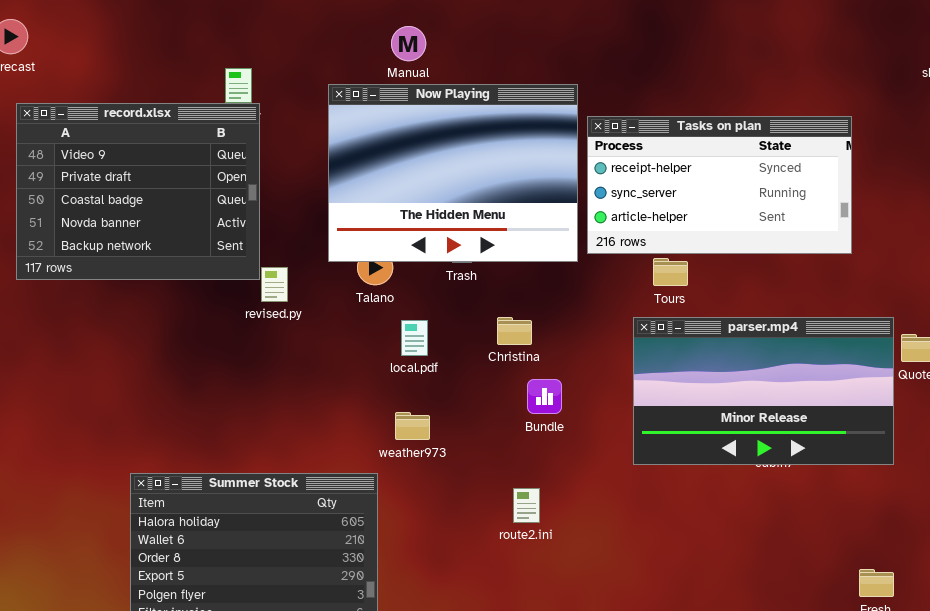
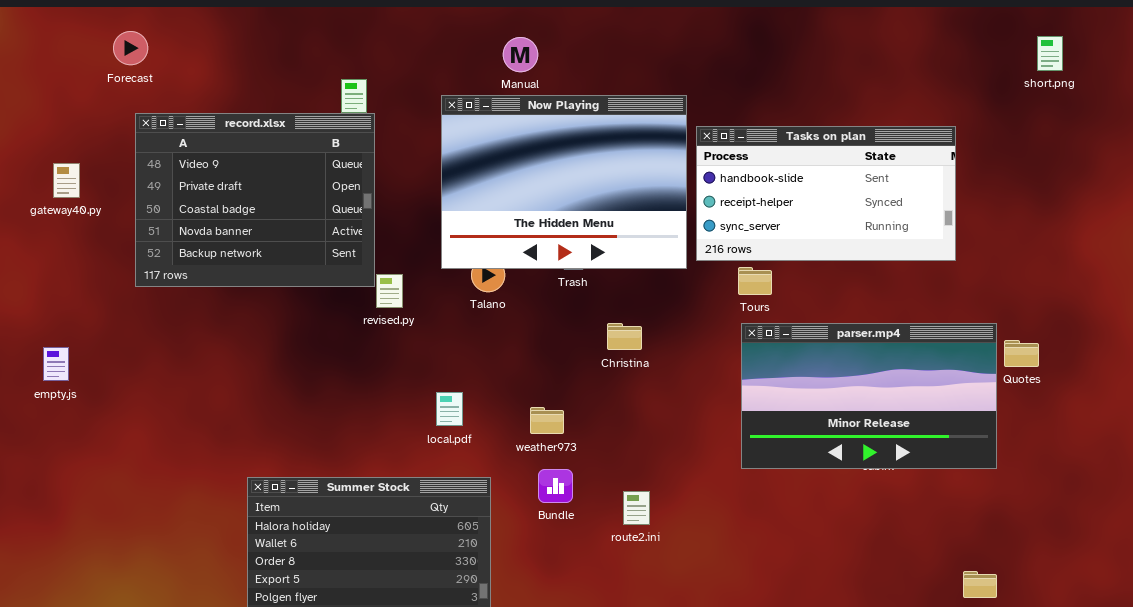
Tasks on plan: [587,116,852,254] -> [696,126,956,261], scrolled up 1 row
Tours: [653,258,688,286] -> [738,267,772,295], moved
local.pdf: [401,320,428,356] -> [436,392,463,426], moved
Bundle: [527,379,562,414] -> [538,469,573,503], moved
weather973: [395,412,430,440] -> [530,407,564,434], moved

